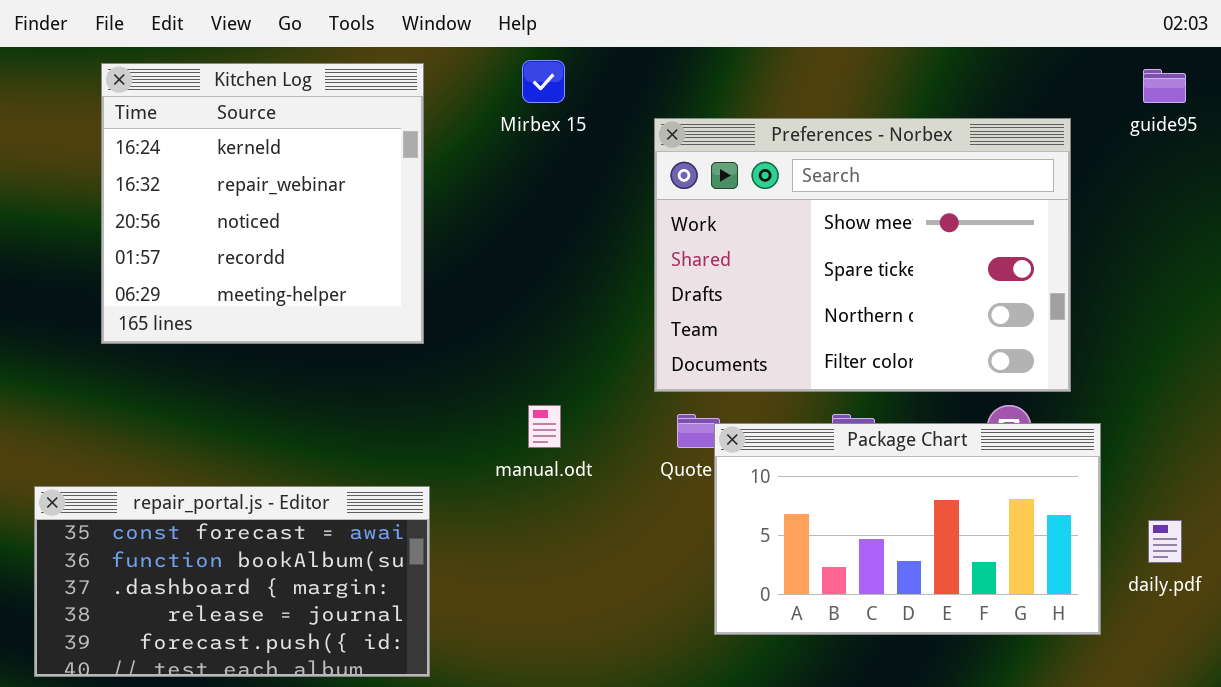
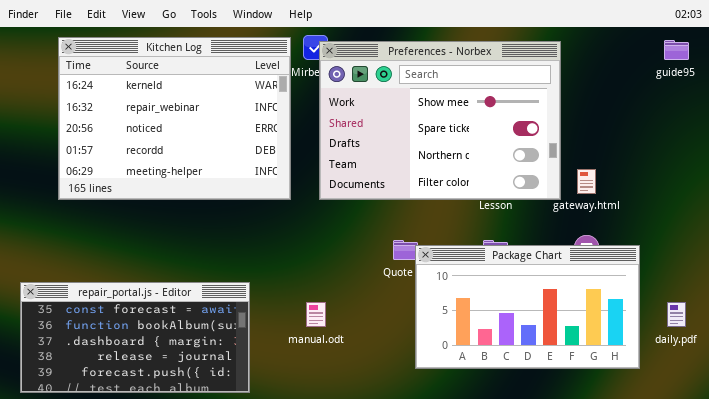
Kitchen Log: [101,63,424,344] -> [58,37,291,200], resized
Preferences - Norbex: [654,118,1071,392] -> [319,41,561,200], moved
manual.odt: [528,405,561,448] -> [306,302,326,327], moved

